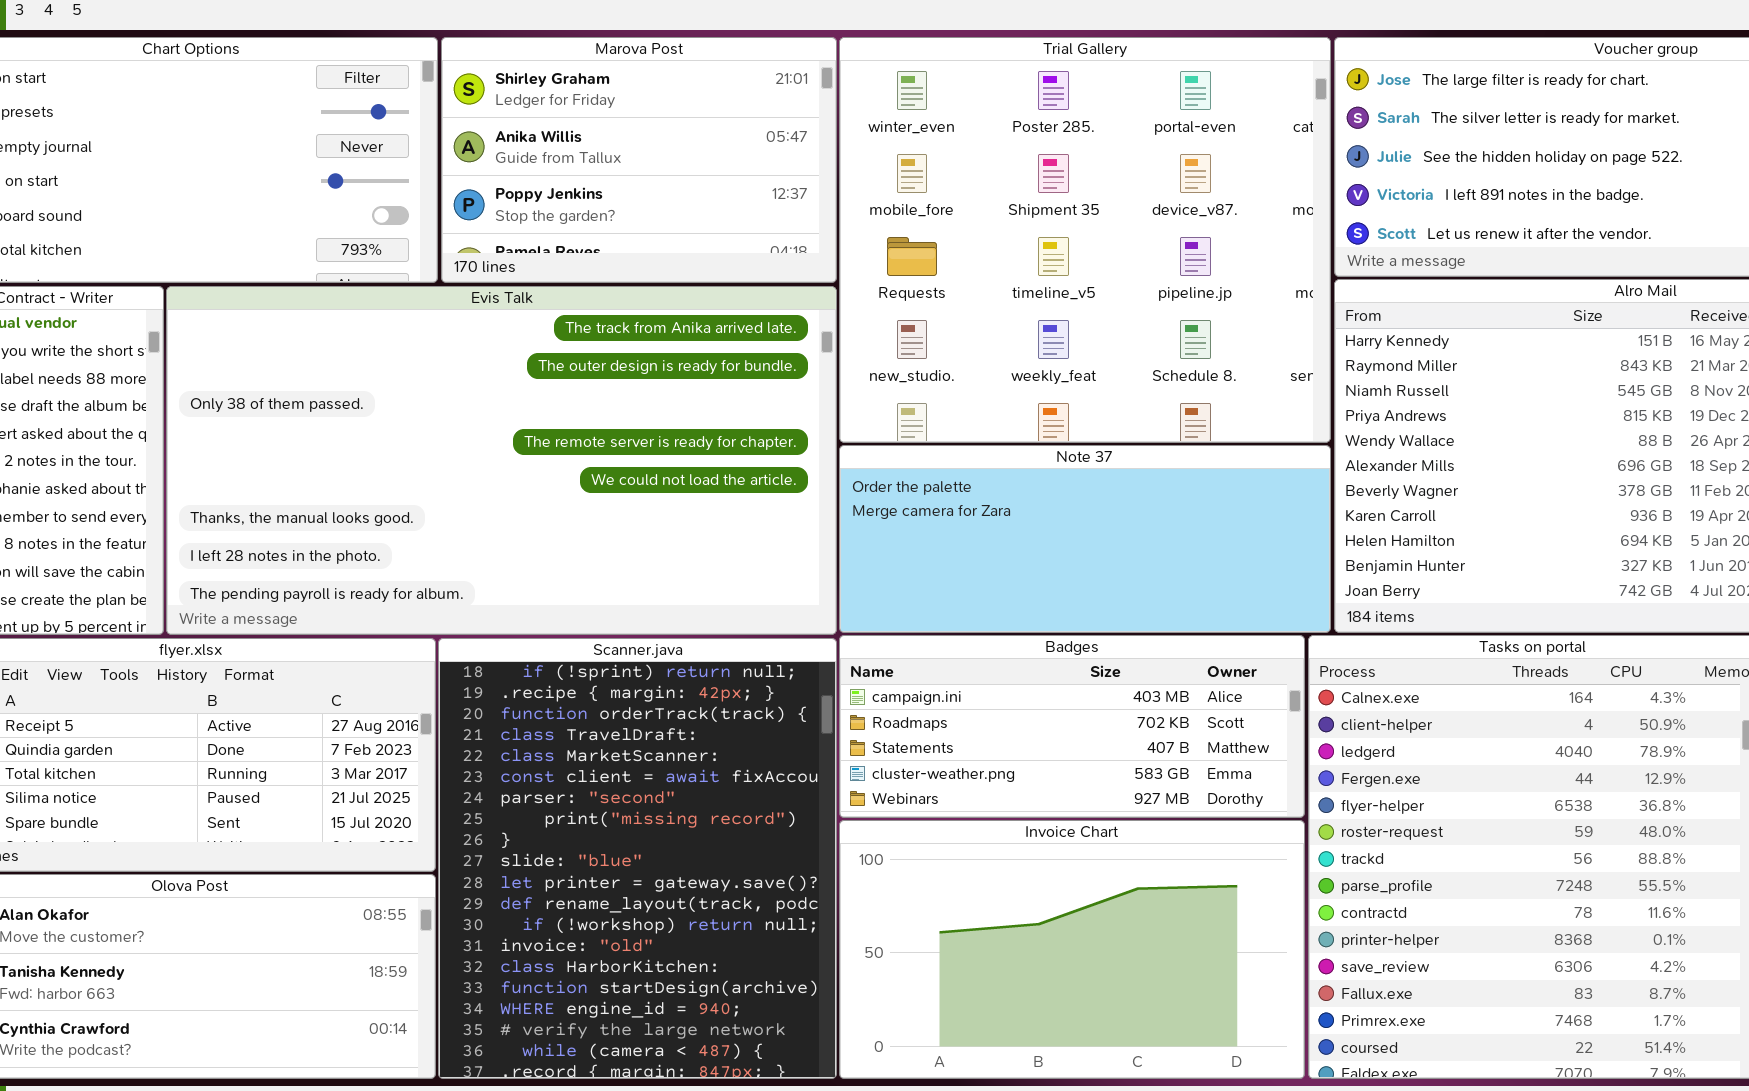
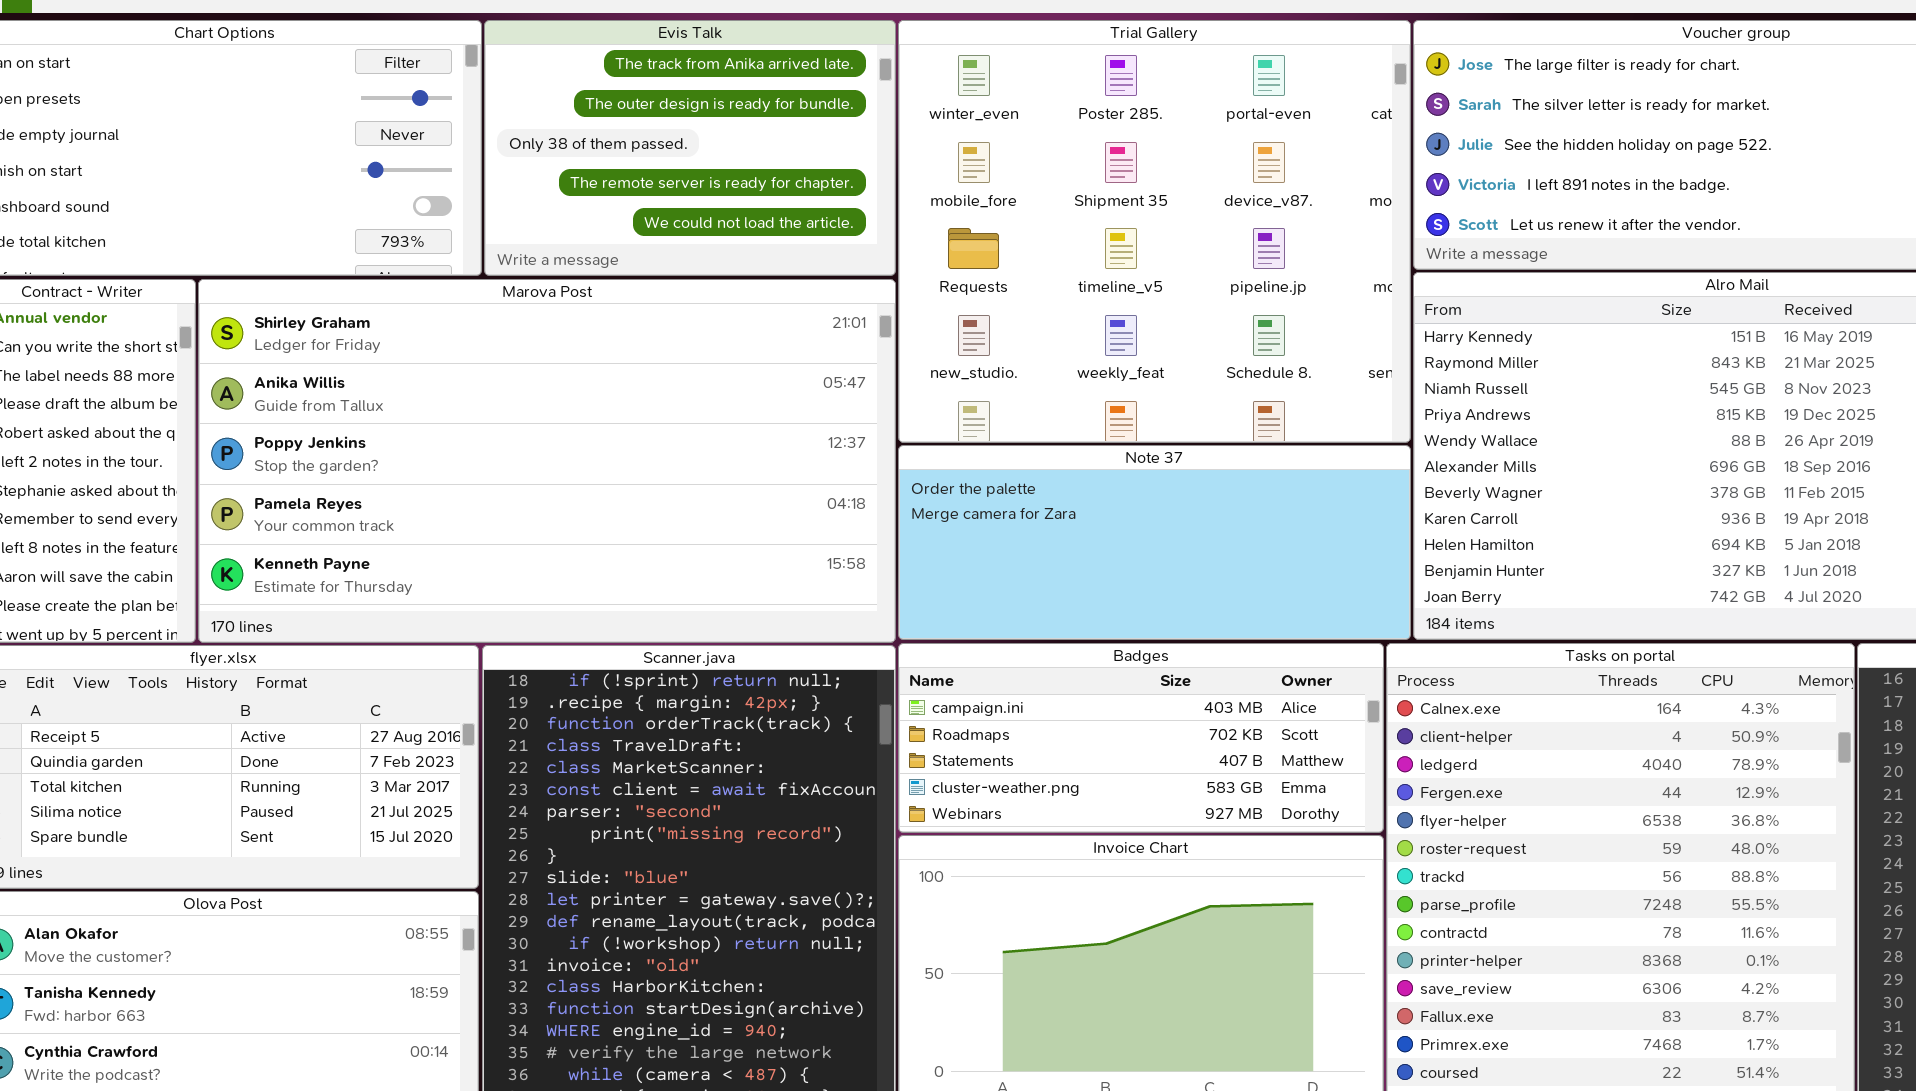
Marova Post: [441,37,837,283] -> [198,279,896,643], moved, resized
Evis Talk: [166,286,837,635] -> [484,20,896,276], moved, resized

